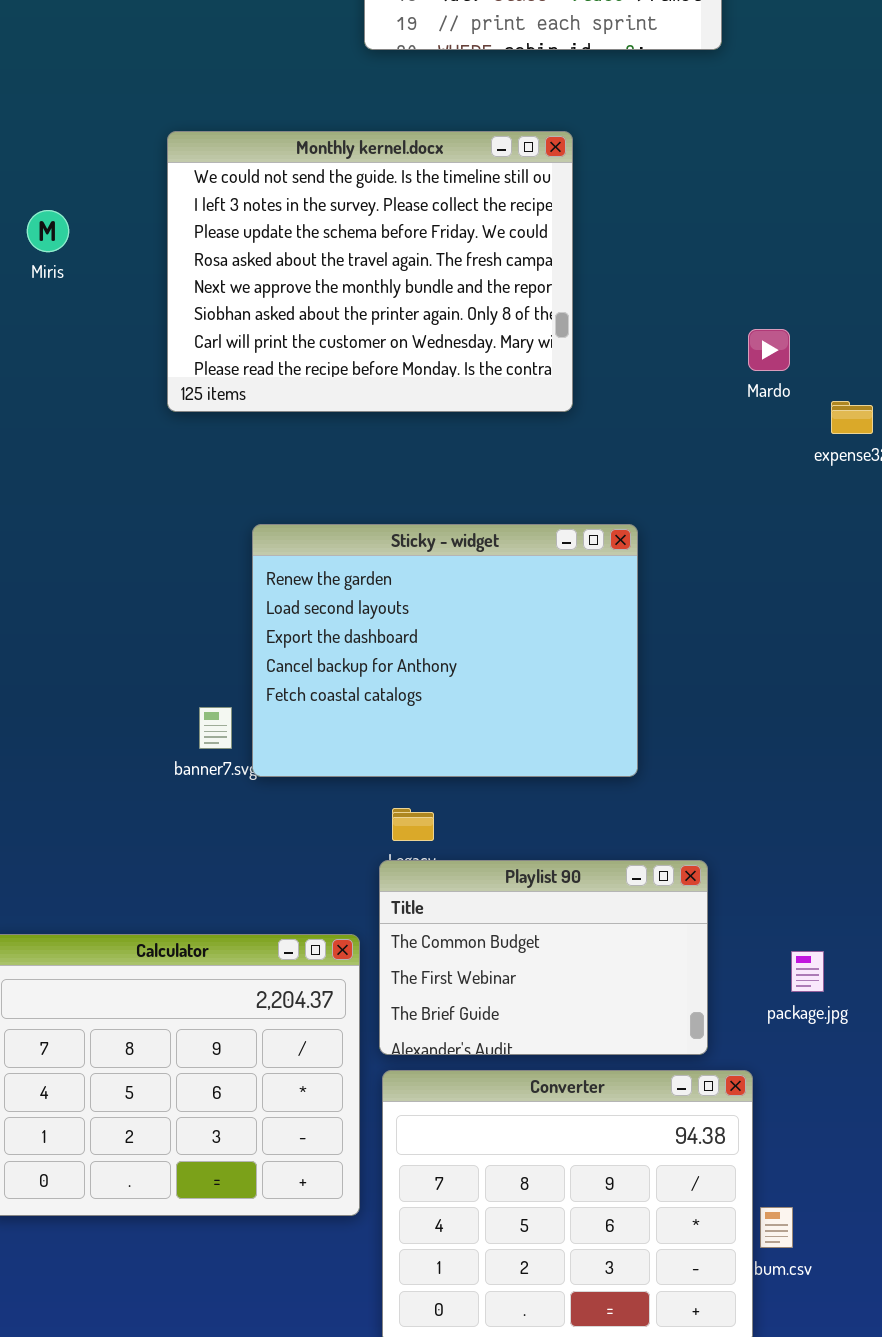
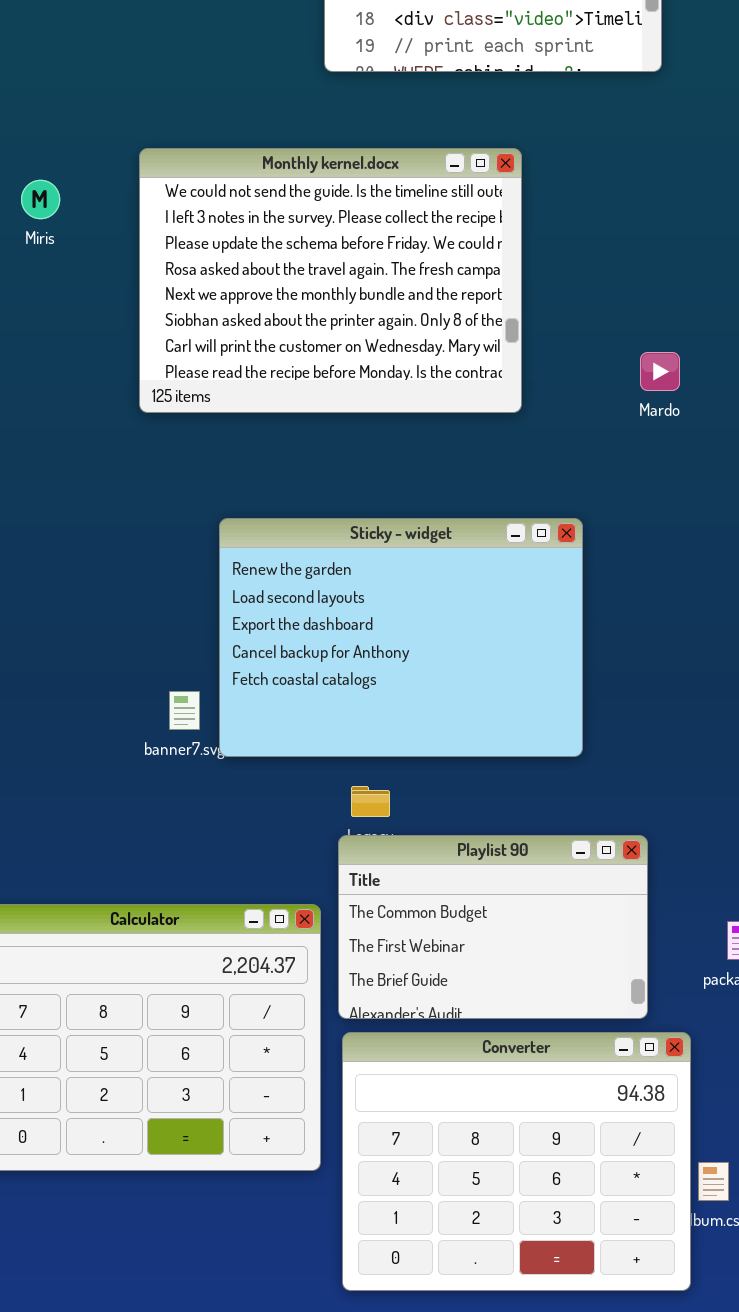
Miris: [27,210,69,252] -> [21,180,60,219], moved
Mardo: [748,329,790,371] -> [640,352,680,391], moved

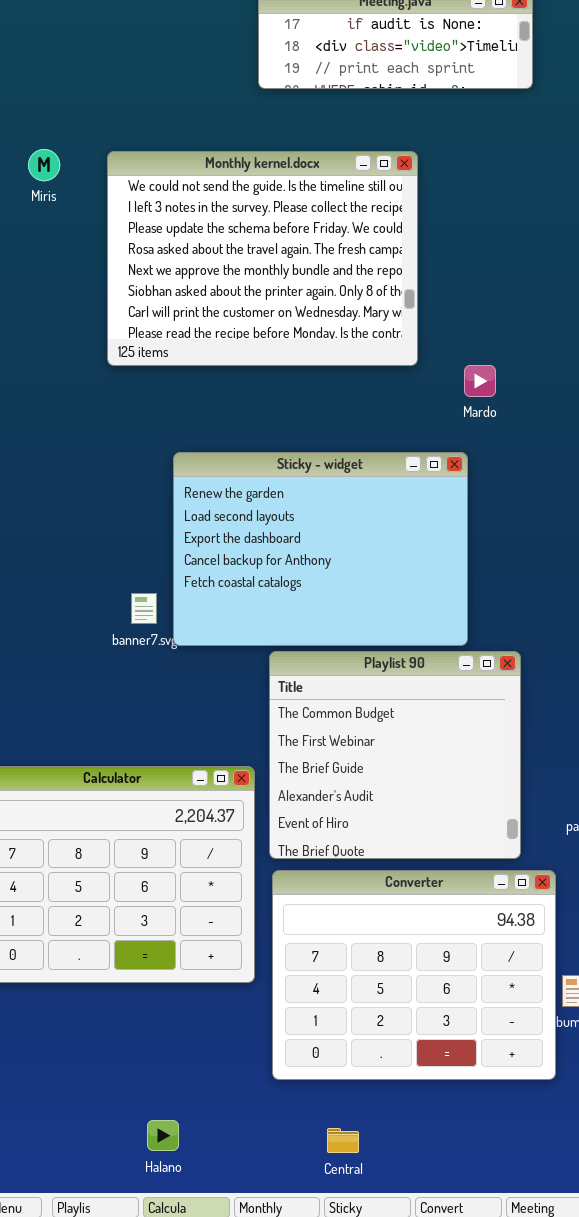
Miris: [21,180,60,219] -> [28,149,60,181], moved
Mardo: [640,352,680,391] -> [464,365,496,397], moved
Playlist 90: [338,835,648,1019] -> [269,651,521,859], resized

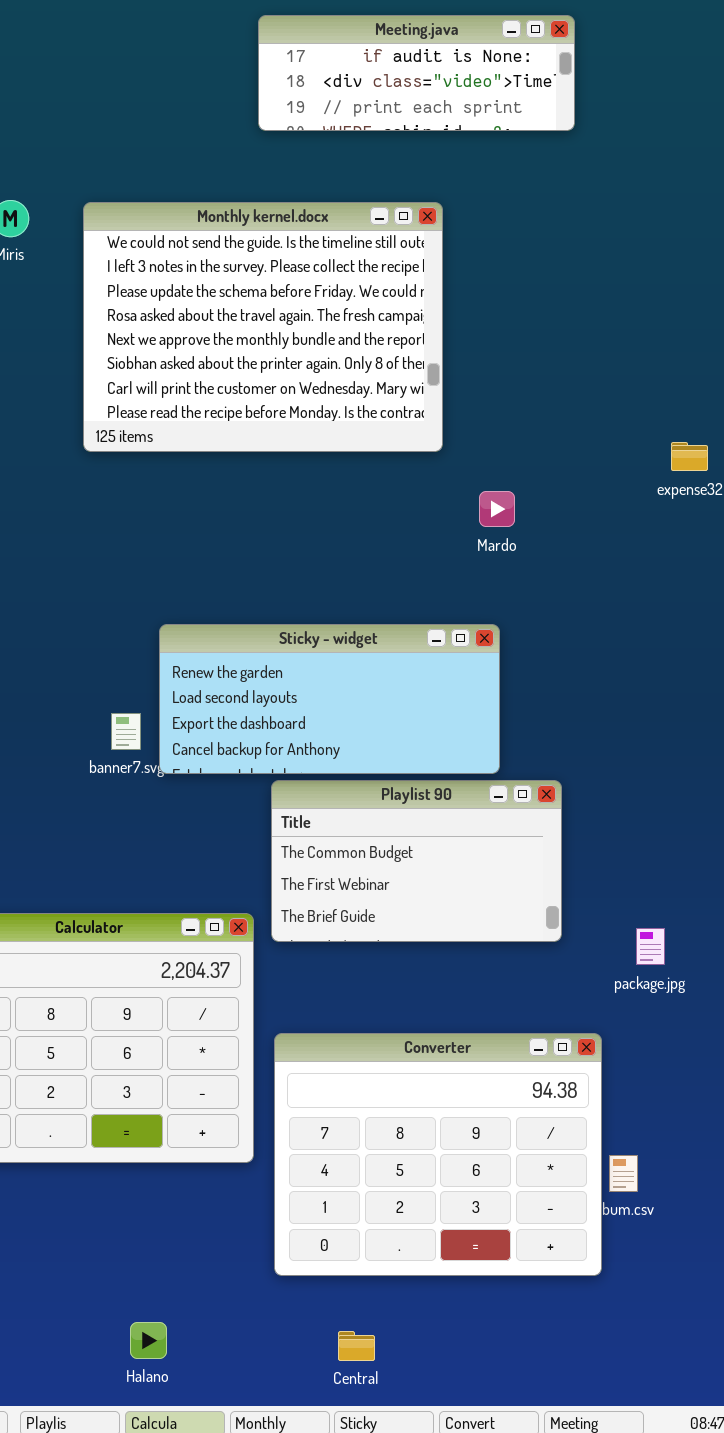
Mardo: [464,365,496,397] -> [479,491,515,527], moved
Sticky - widget: [173,452,468,646] -> [159,624,500,774], resized
Playlist 90: [269,651,521,859] -> [271,780,562,942], resized

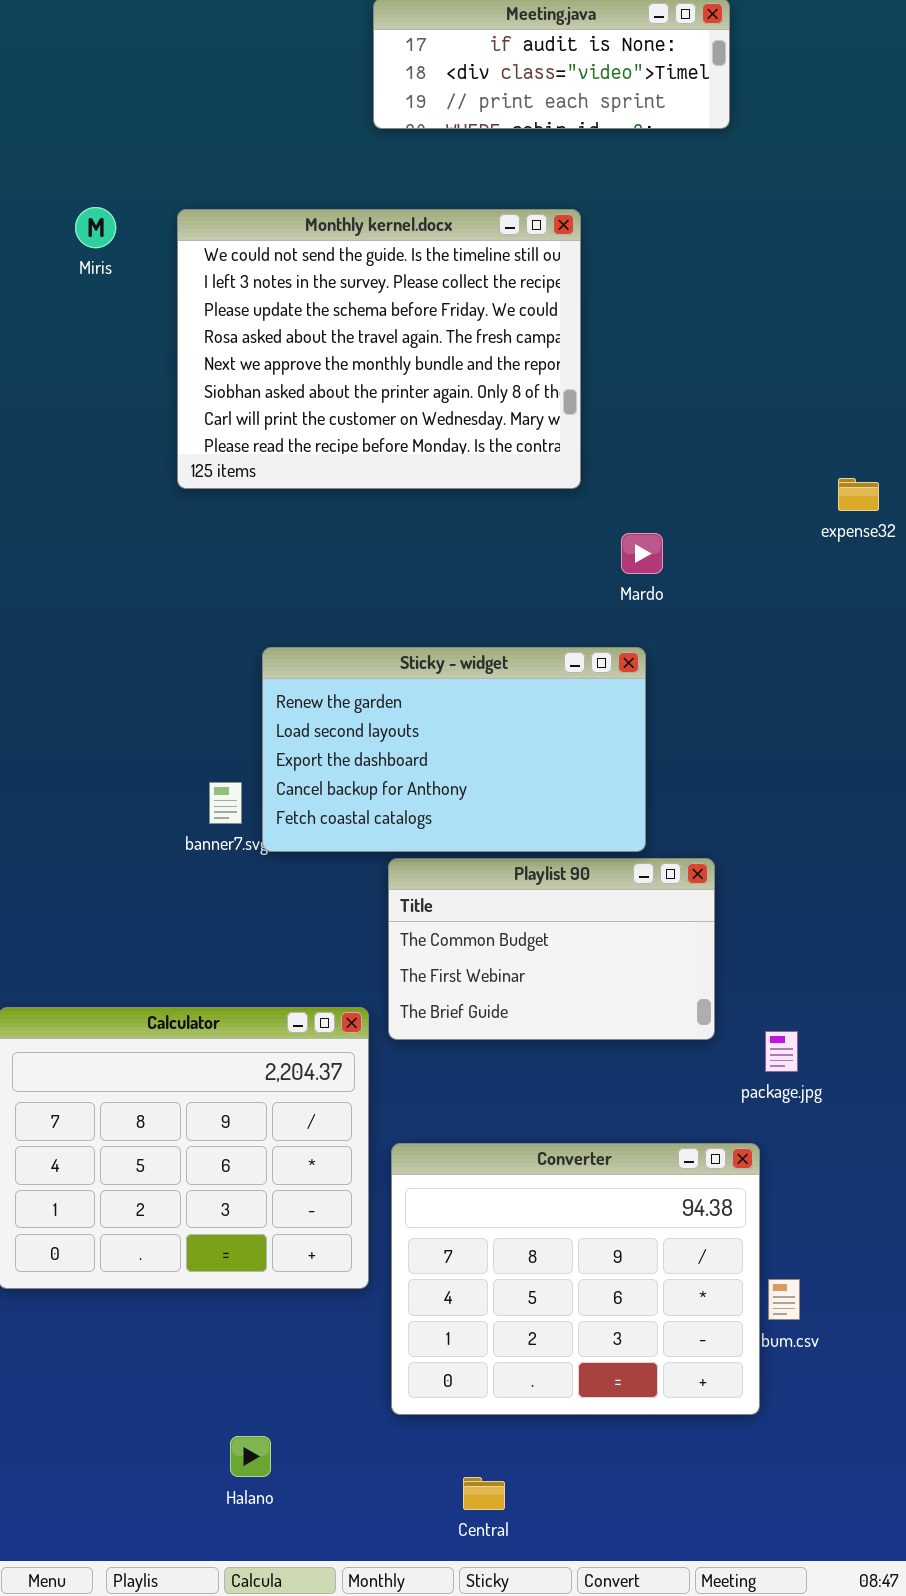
Sticky - widget: [159,624,500,774] -> [262,647,646,852], resized
package.jpg: [636,928,665,965] -> [765,1031,798,1072], moved
Halano: [130,1322,167,1359] -> [230,1436,271,1477], moved

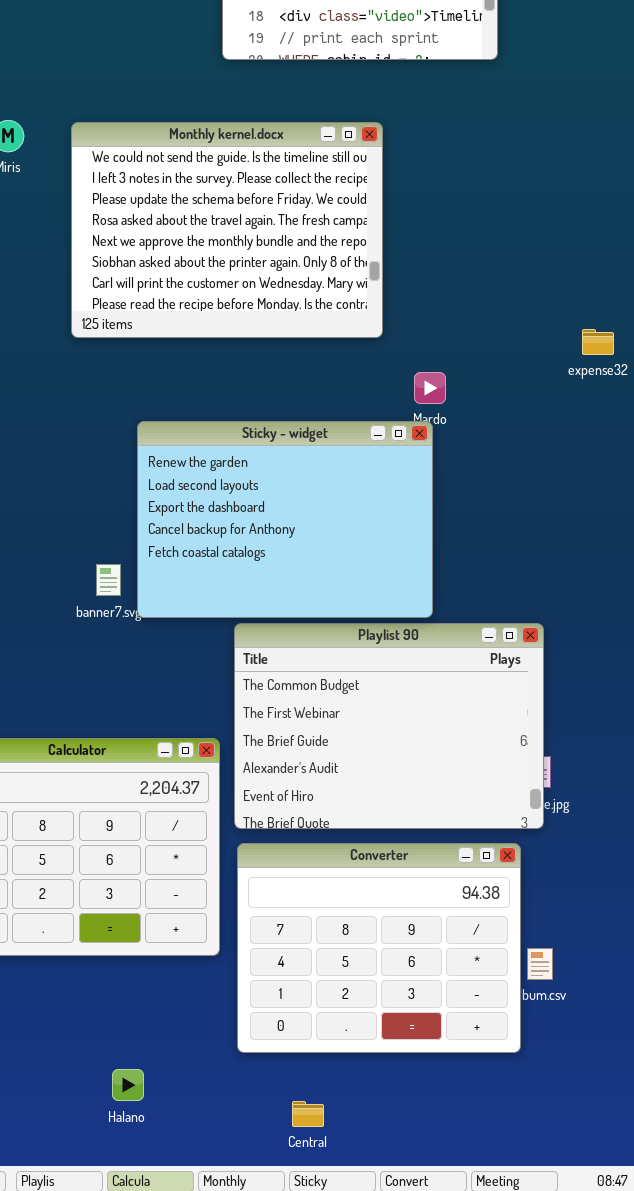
Sticky - widget: [262,647,646,852] -> [137,421,433,618], resized
Playlist 90: [388,858,715,1040] -> [234,623,544,829], resized

